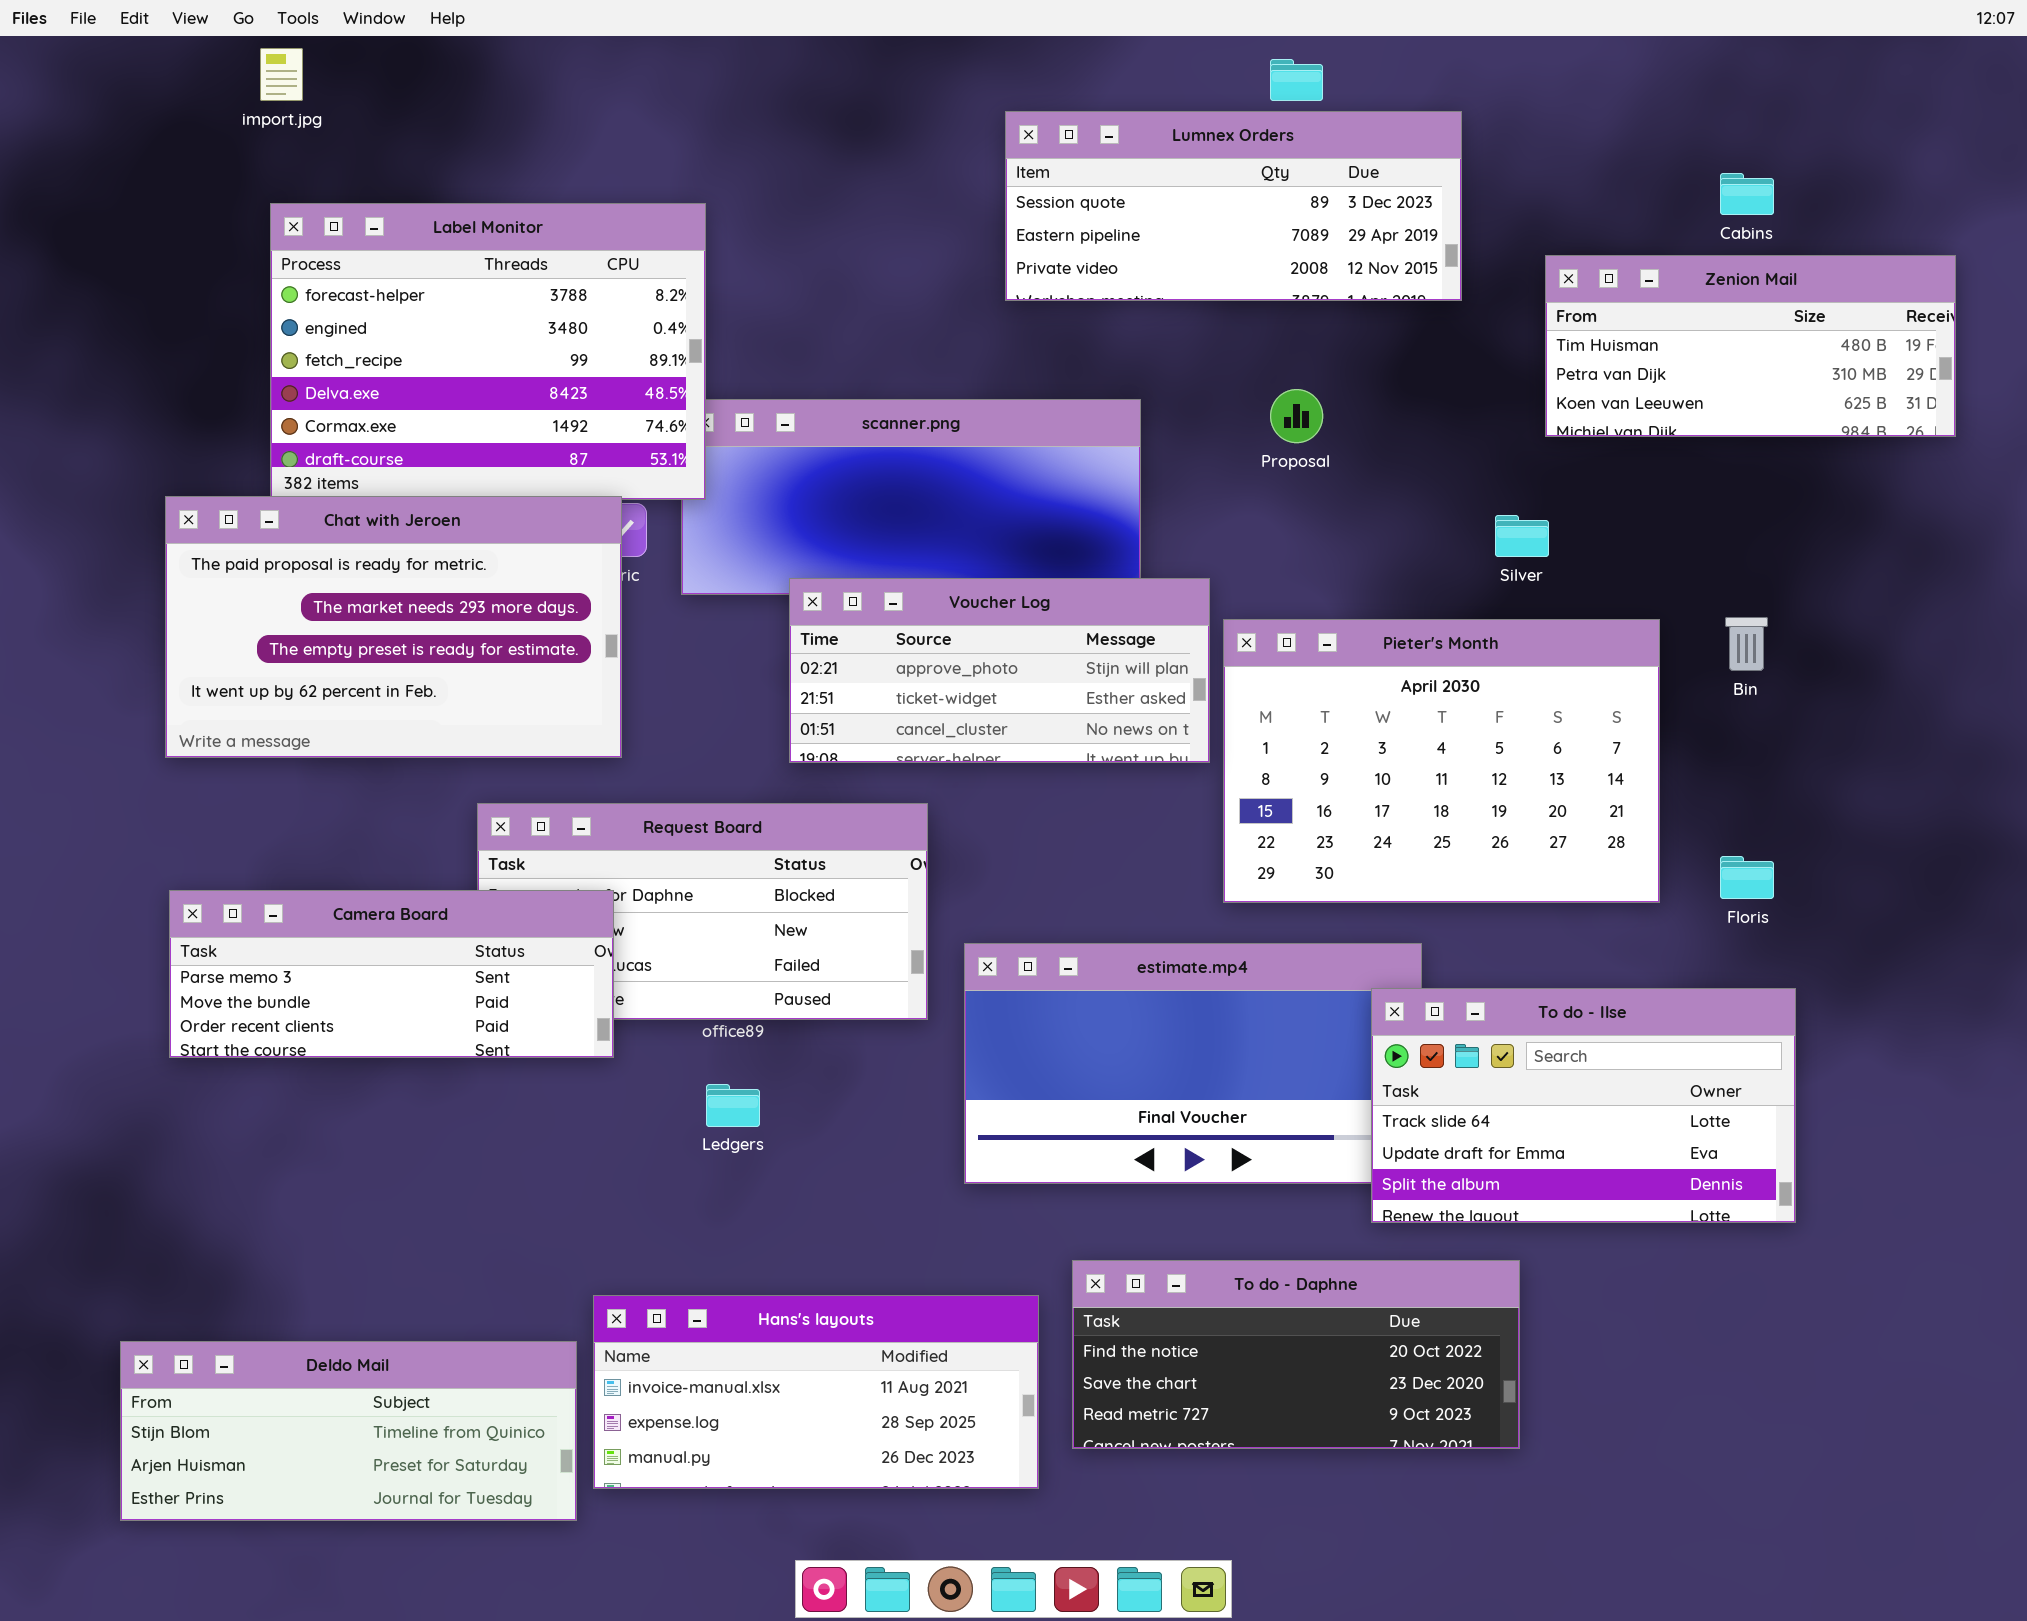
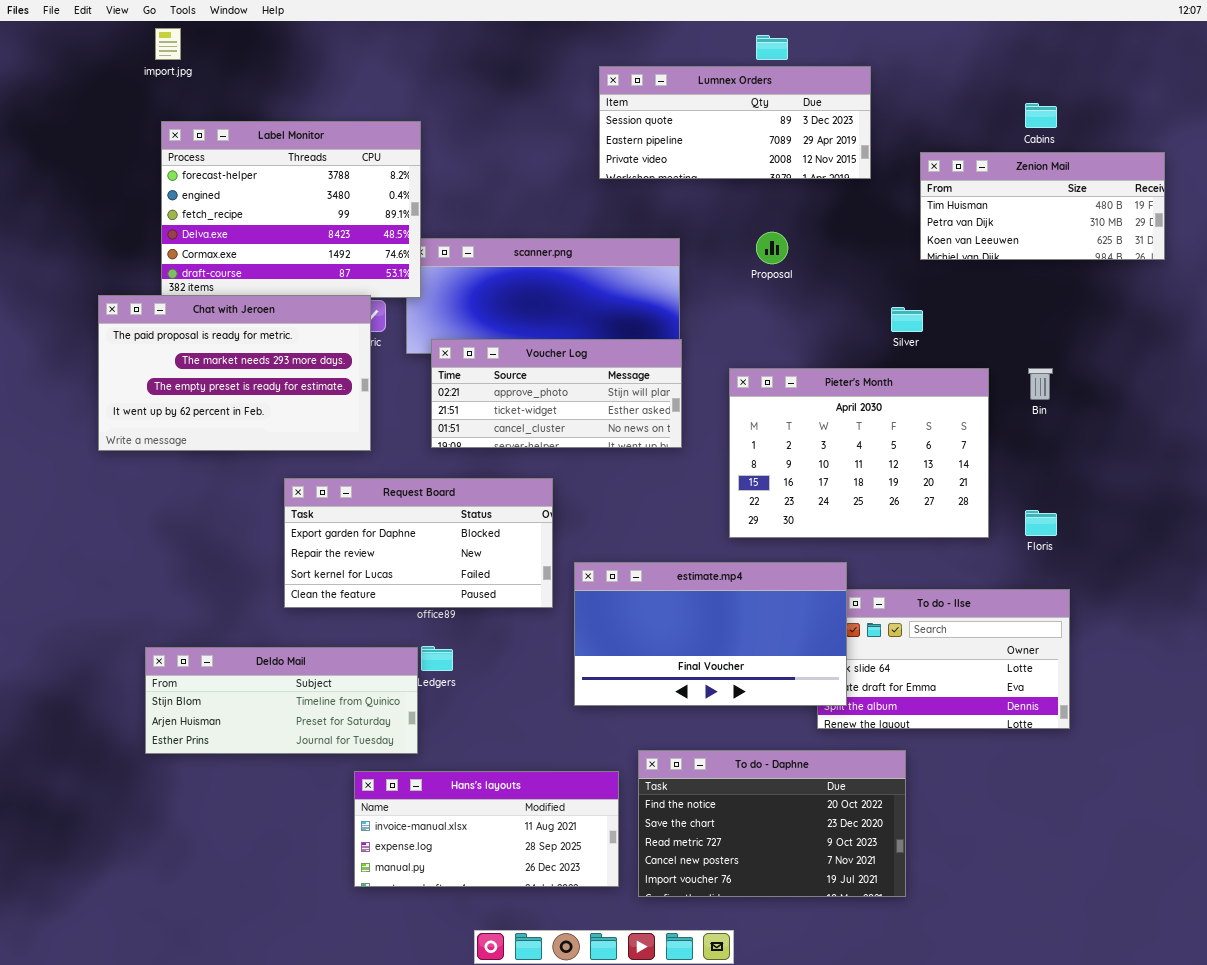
Voucher Log: [789,578,1210,763] -> [431,339,682,448], moved
Camera Board: [169,890,614,1058] -> none, closed
estimate.mp4: [964,943,1422,1184] -> [574,562,847,706], raised
To do - Daphne: [1072,1260,1520,1449] -> [638,750,906,897], resized
Deldo Mail: [120,1341,577,1521] -> [145,647,418,754], moved

